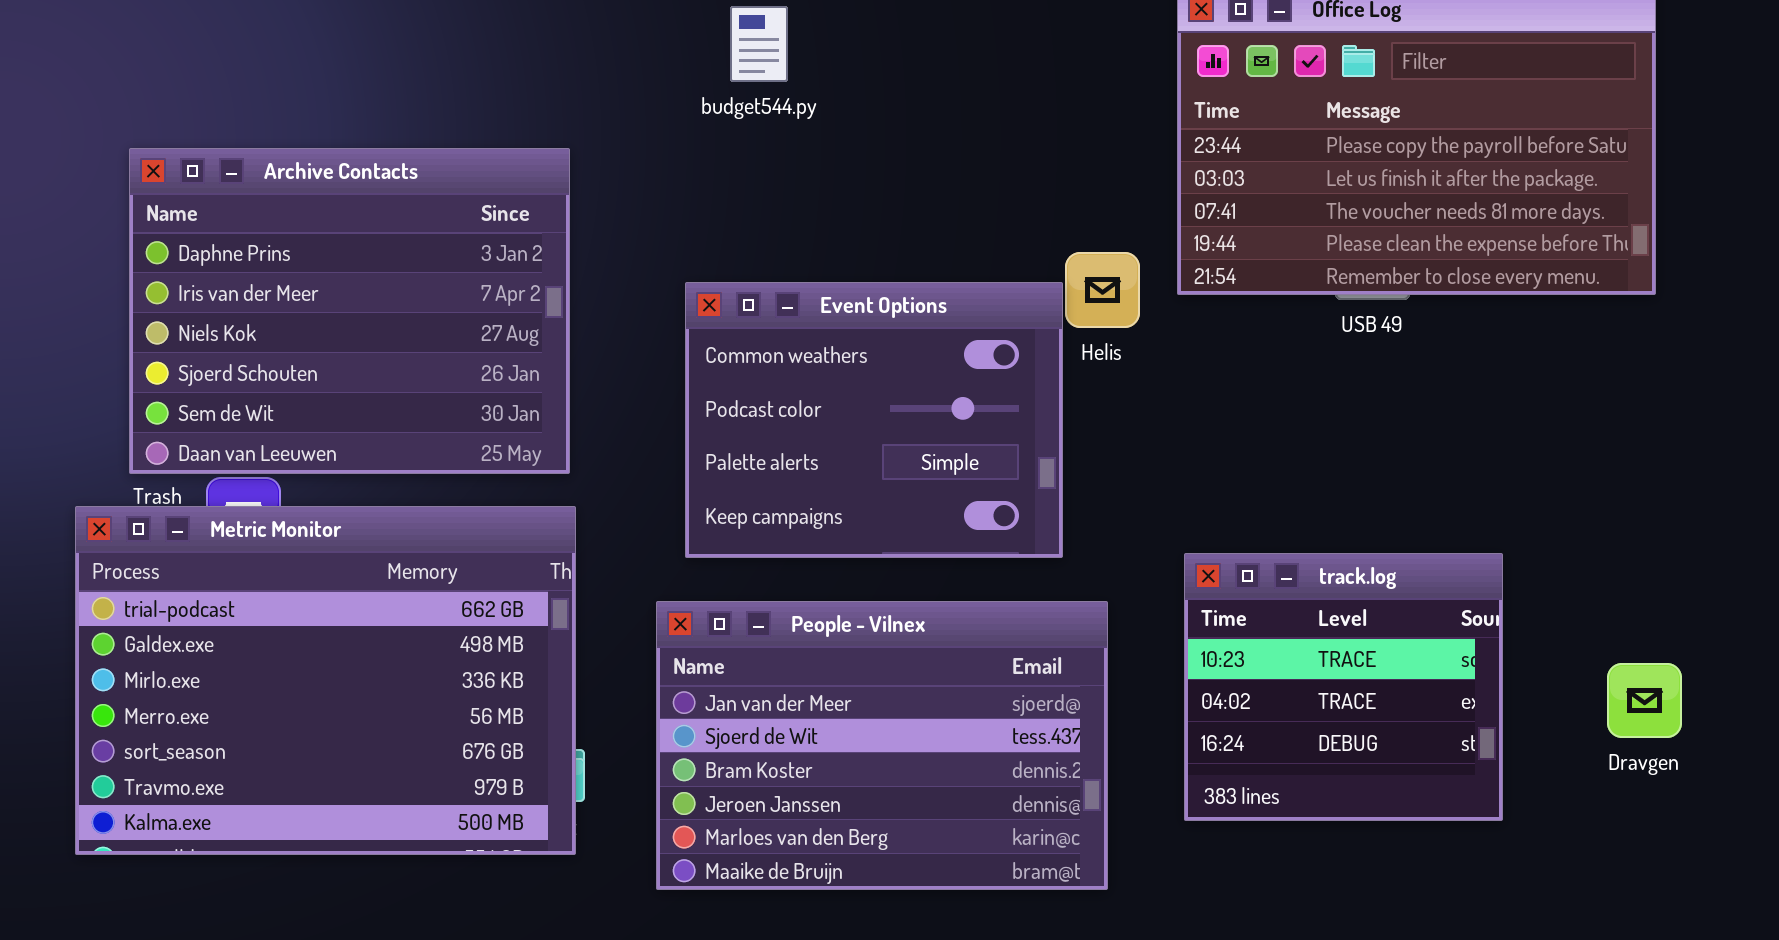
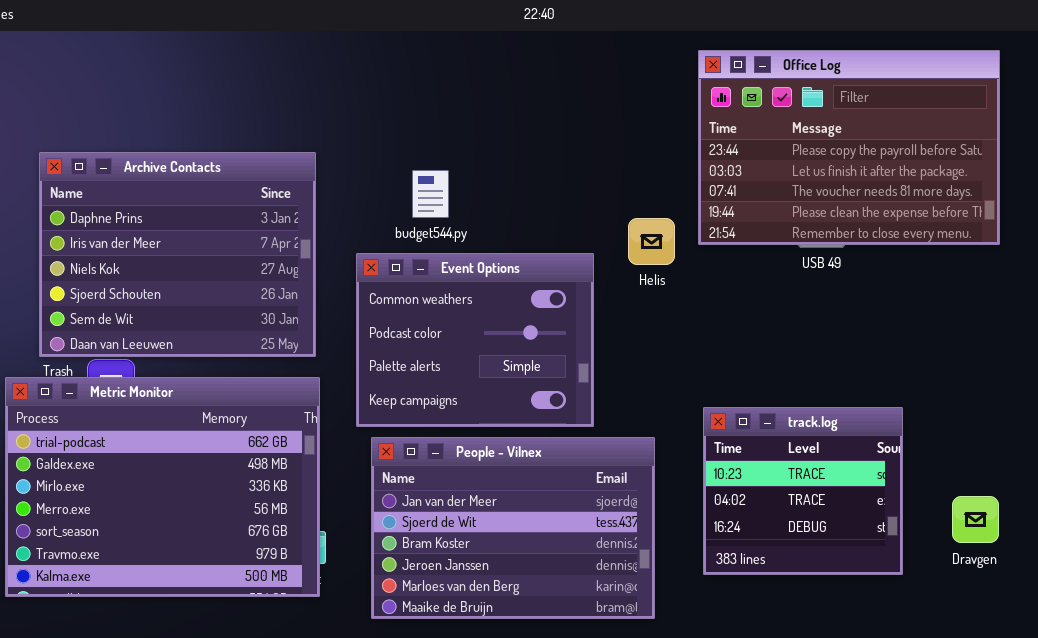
budget544.py: [730,6,788,82] -> [412,170,449,218], moved
Event Options: [685,282,1063,558] -> [356,253,594,427], moved
Dravgen: [1607,663,1682,738] -> [952,496,999,543], moved

